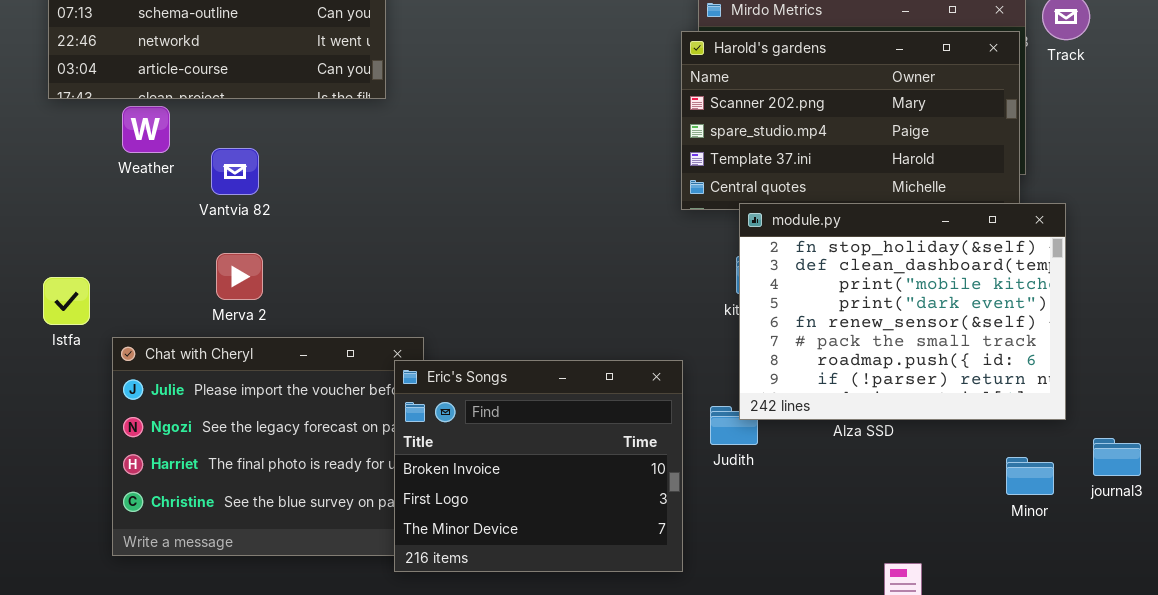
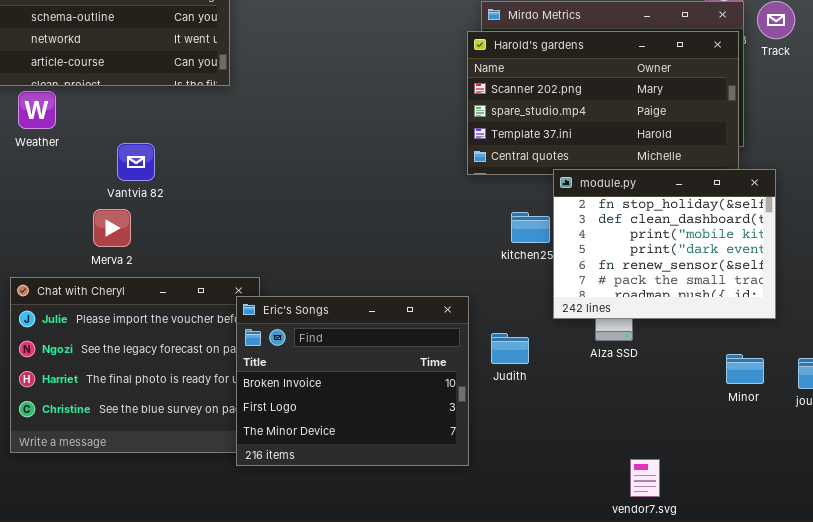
Vantvia 82: [211,148,259,195] -> [117,143,155,181], moved
module.py: [739,203,1066,420] -> [553,169,776,319], resized
Minor: [1006,457,1054,495] -> [726,354,764,384], moved

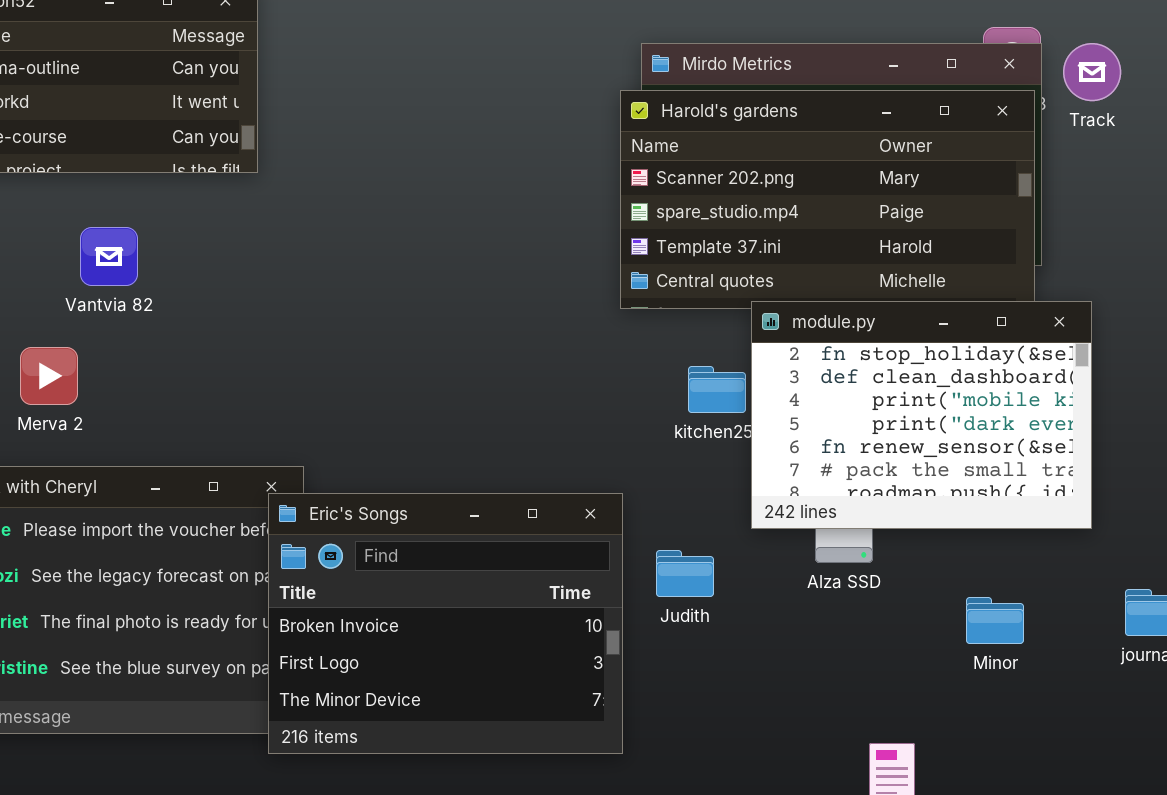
Vantvia 82: [117,143,155,181] -> [80,227,138,286], moved
Merva 2: [93,209,131,247] -> [20,347,78,405], moved
Minor: [726,354,764,384] -> [966,597,1024,644], moved

